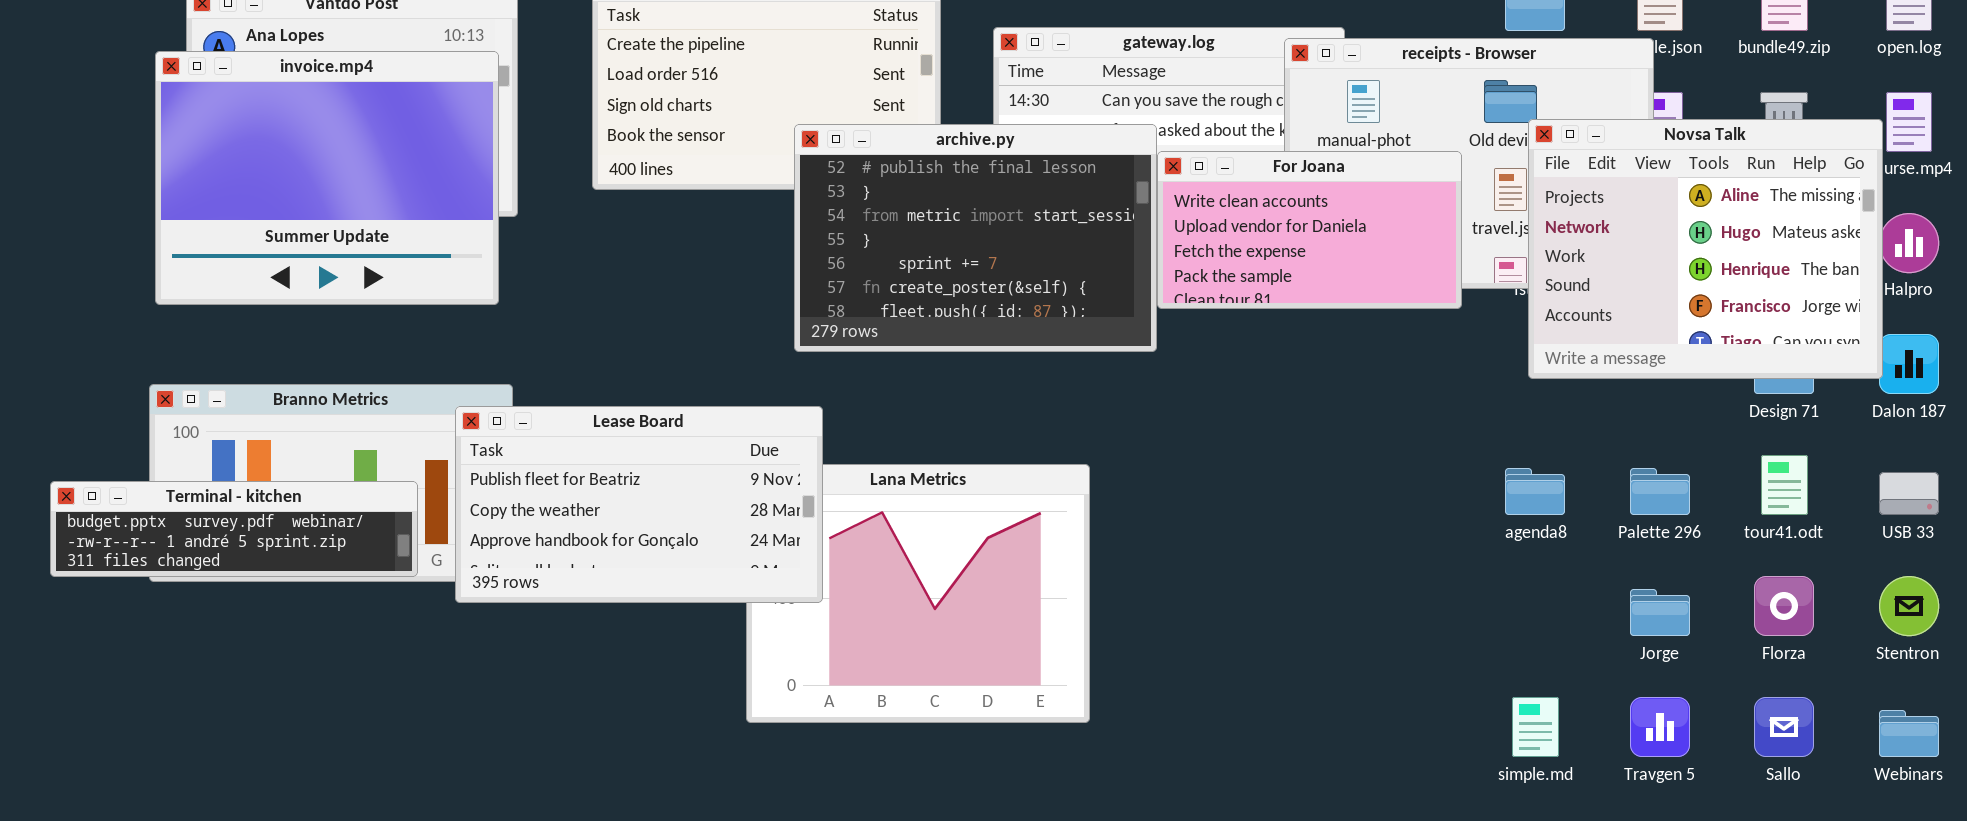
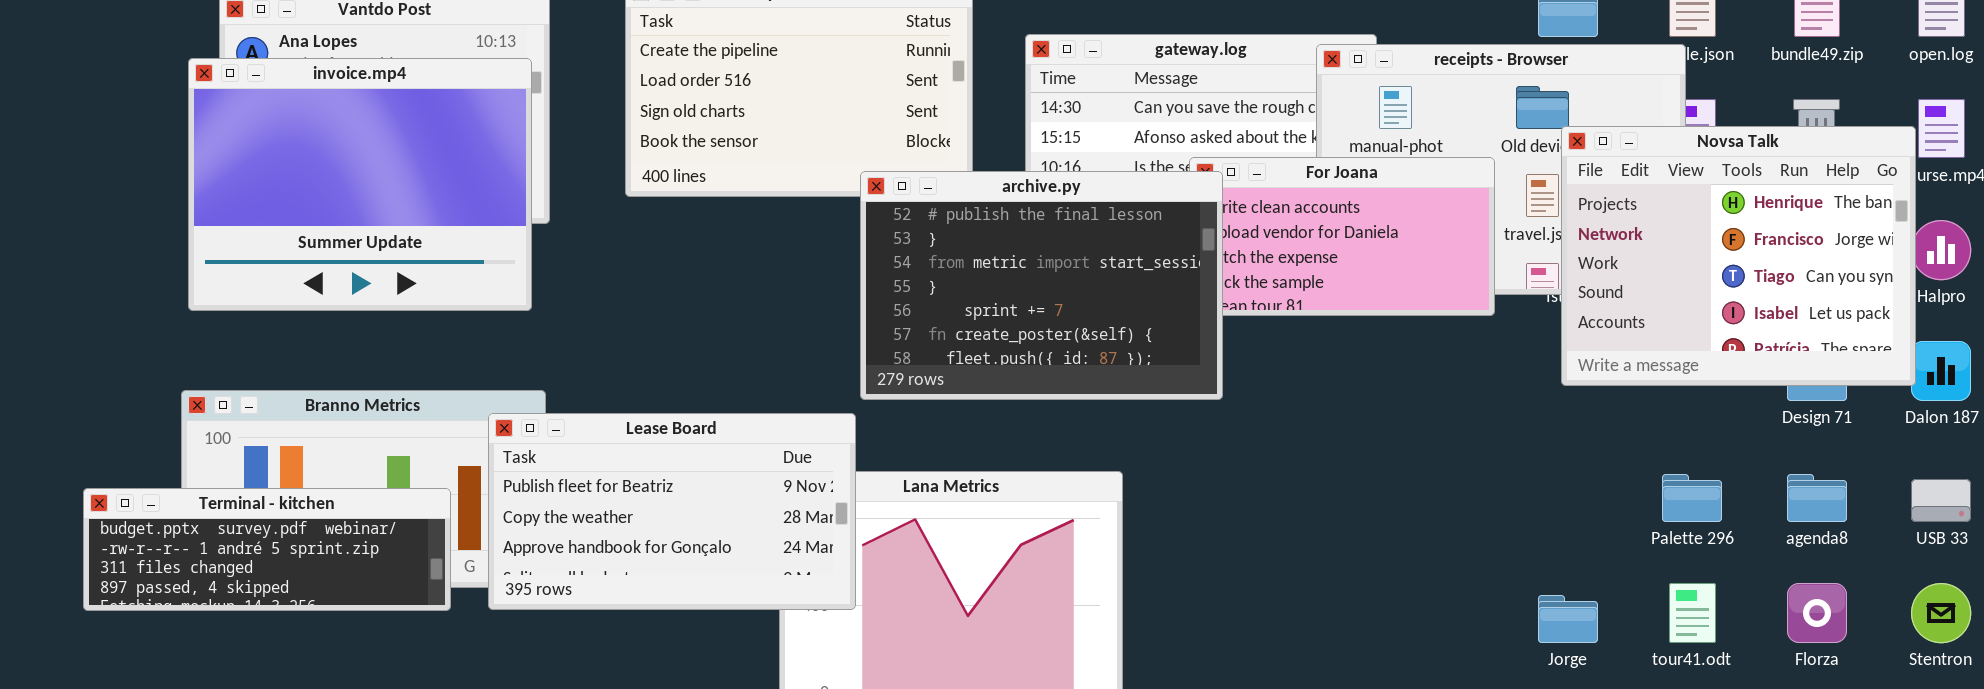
Novsa Talk: [1528,119,1883,379] -> [1561,126,1916,386], scrolled down 2 rows
archive.py: [794,124,1157,352] -> [860,171,1223,400], moved
tour41.odt: [1761,455,1808,515] -> [1669,583,1716,643], moved
agenda8: [1505,468,1565,515] -> [1787,474,1847,522], moved
Terminal - kitchen: [50,481,418,577] -> [83,488,451,611], resized
Jorge: [1630,589,1690,636] -> [1538,595,1598,643], moved

